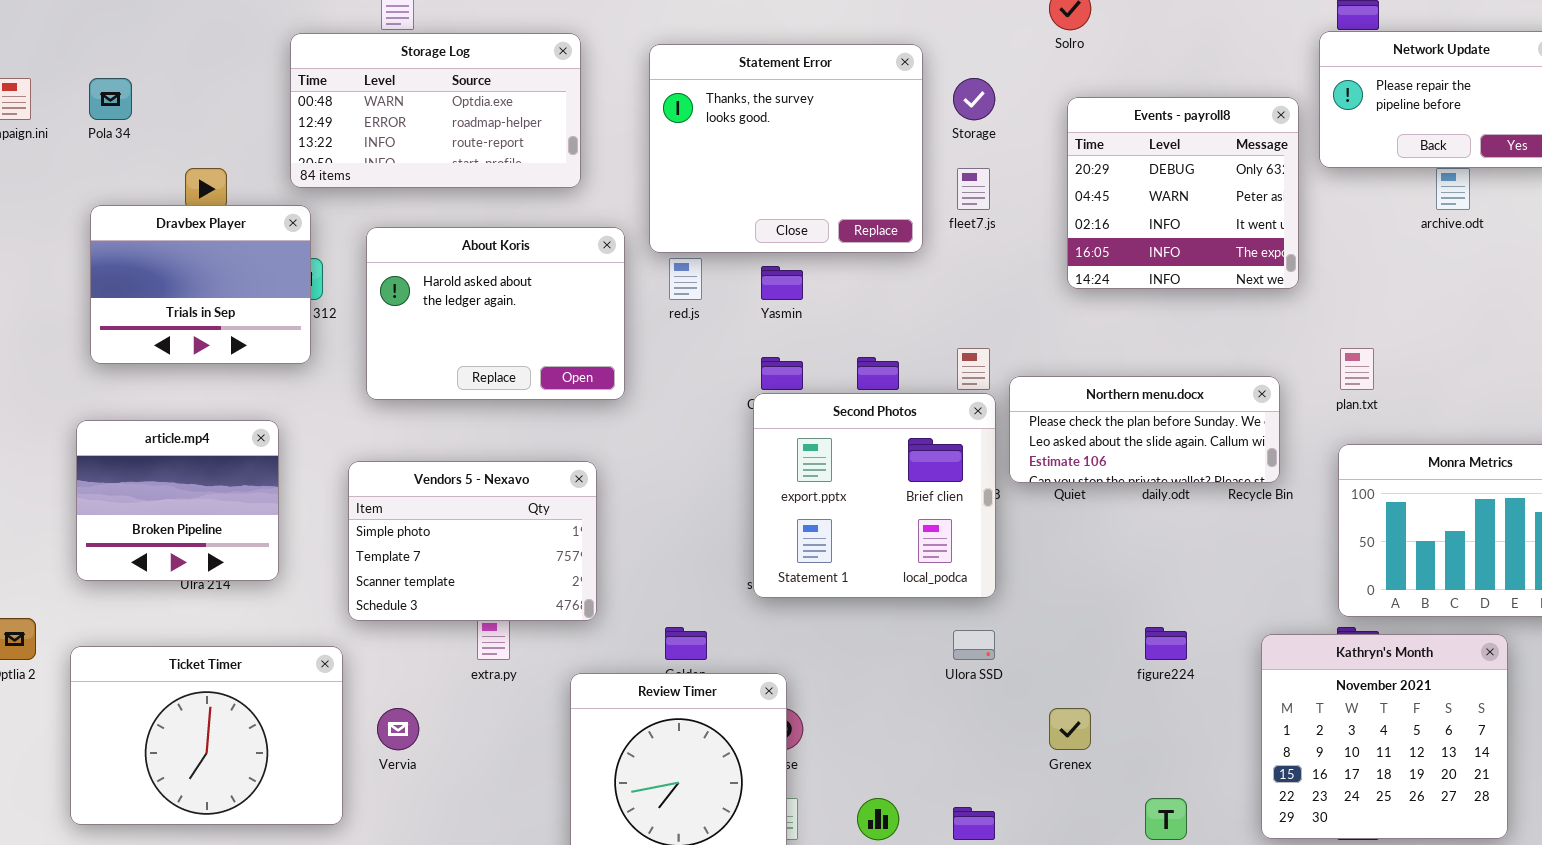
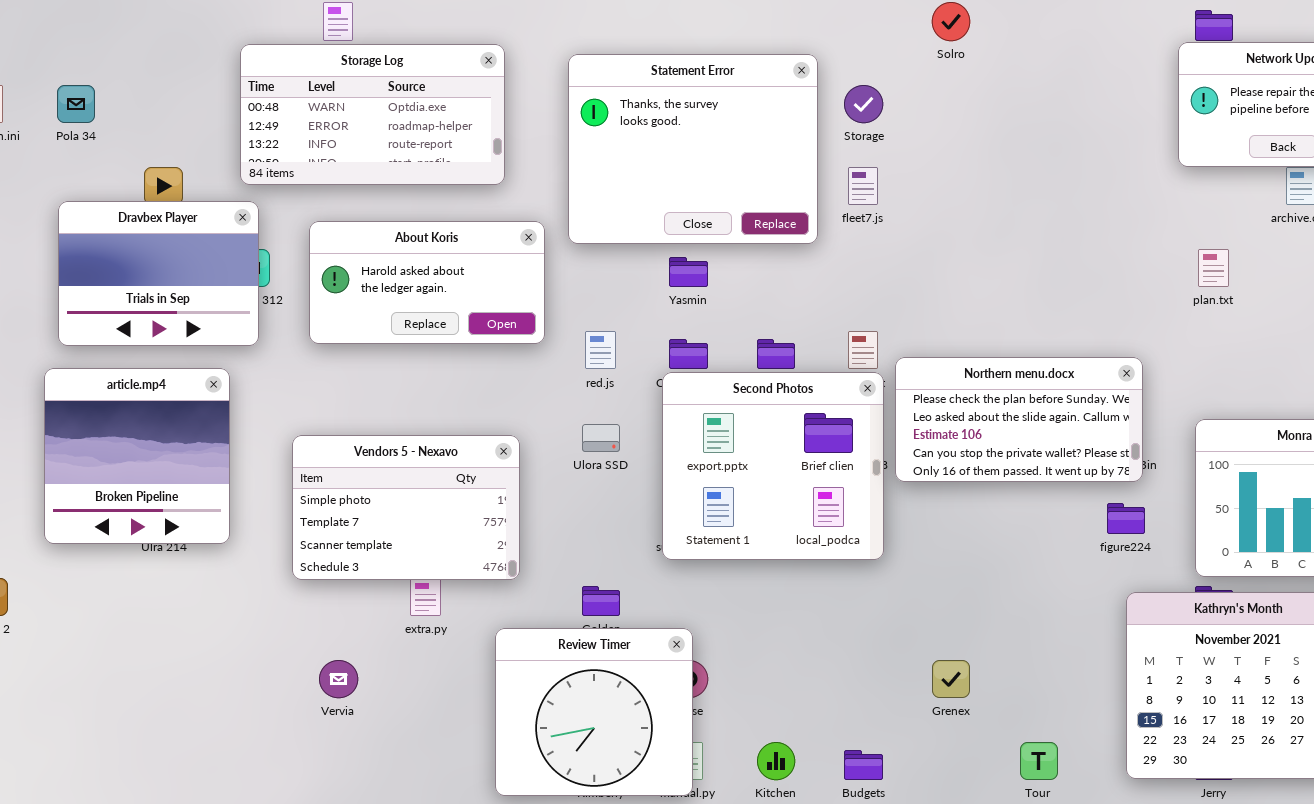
Events - payroll8: [1067,97,1299,289] -> none, closed
About Koris: [366,227,625,400] -> [309,221,545,344], resized
red.js: [669,258,702,300] -> [585,331,616,369], moved
plan.txt: [1340,348,1374,390] -> [1198,249,1229,287], moved
Northern menu.docx: [1009,376,1280,483] -> [895,357,1143,482], resized
article.mp4: [76,420,279,581] -> [44,368,230,544], resized
figure224: [1145,627,1187,660] -> [1107,503,1145,534], moved
Ulora SSD: [953,630,995,660] -> [582,424,620,452], moved
Ticket Timer: [70,646,343,825] -> none, closed

